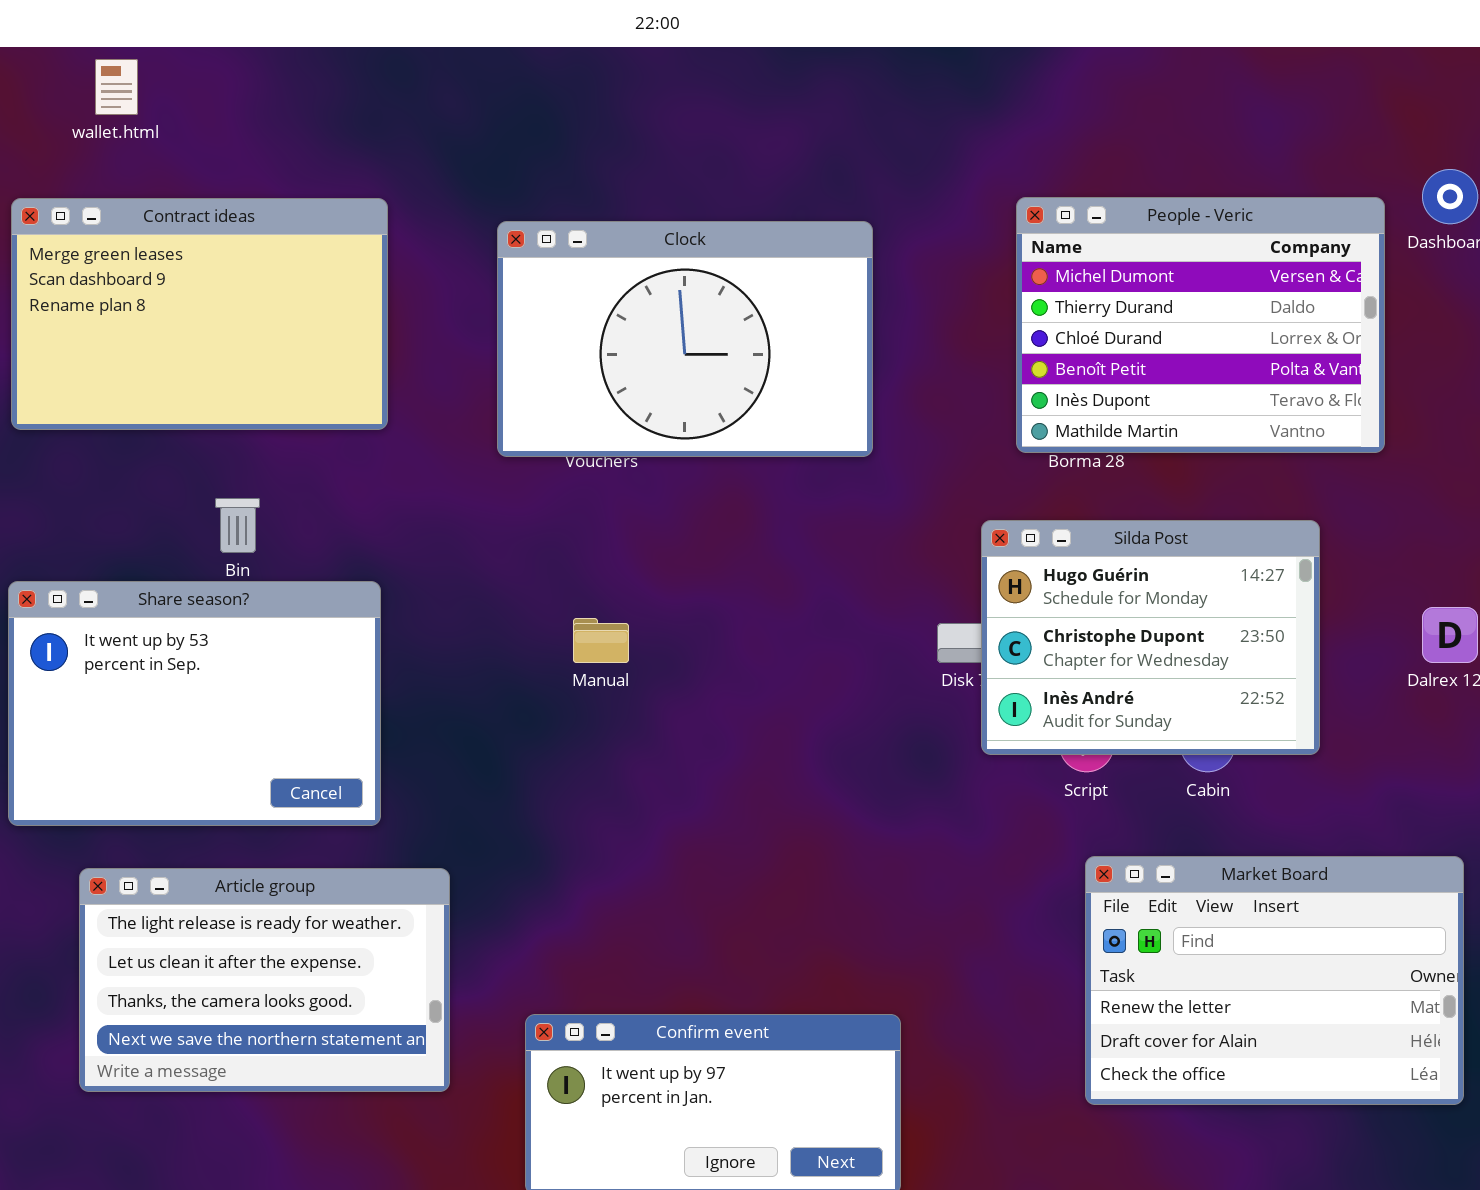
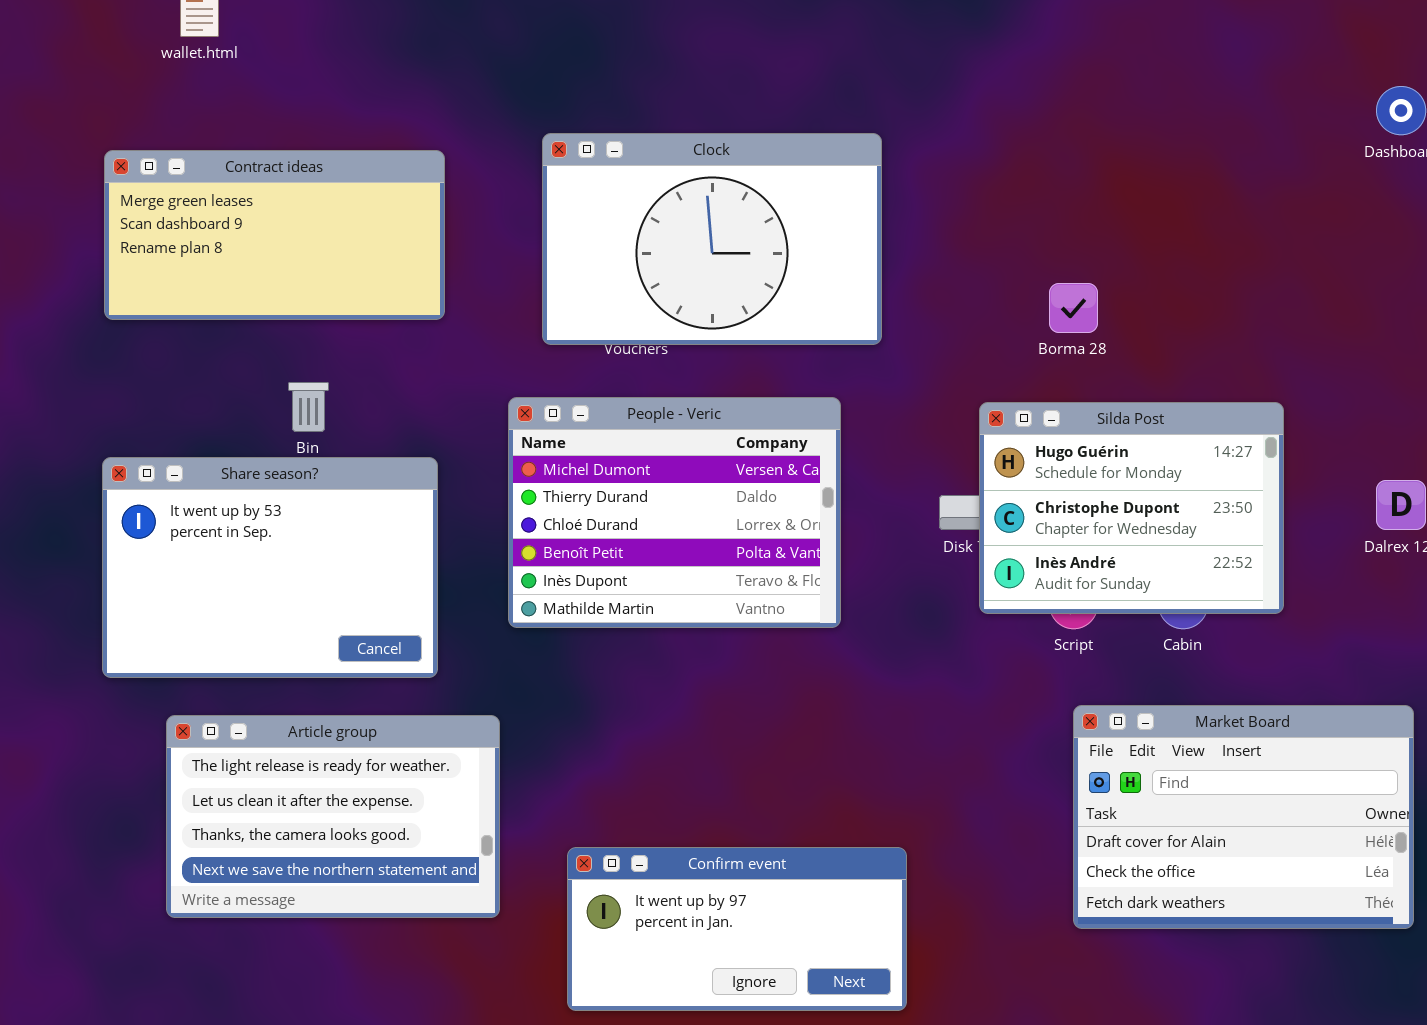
People - Veric: [1016,197,1385,453] -> [508,397,841,628], moved
Contract ideas: [11,198,388,430] -> [104,150,445,320], resized
Market Board: [1085,856,1464,1105] -> [1073,705,1414,929], scrolled down 1 row

